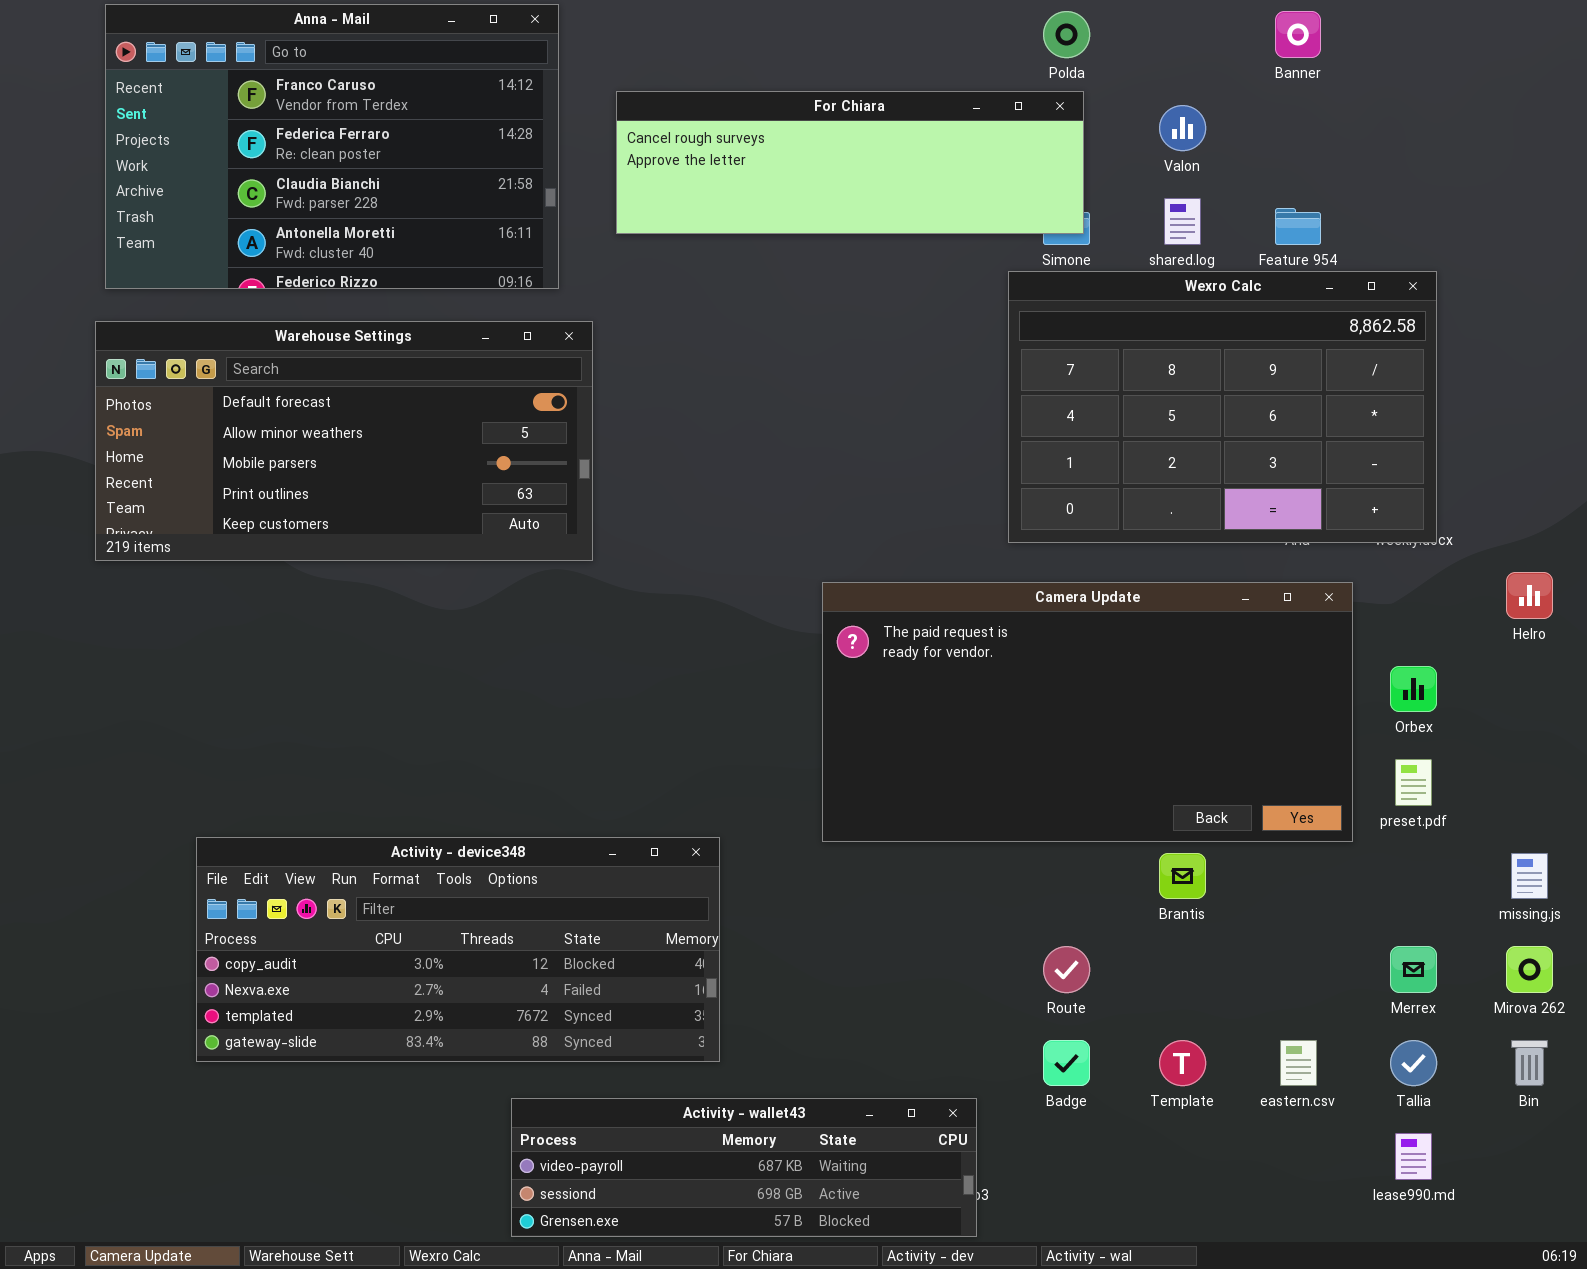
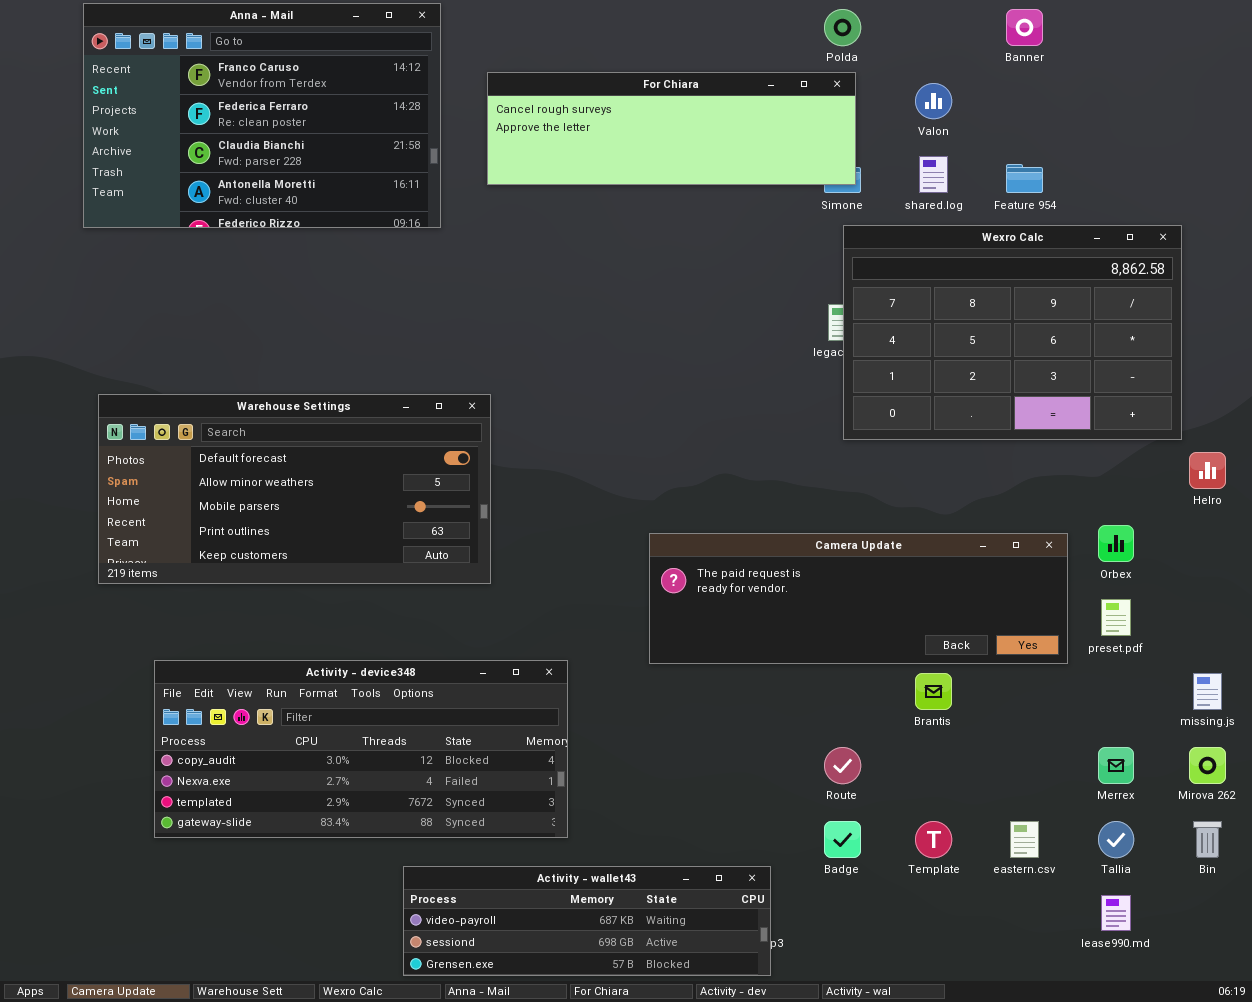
Wexro Calc: [1008,271,1437,543] -> [843,225,1182,440], moved
Warehouse Settings: [95,321,593,561] -> [98,394,491,584], moved
Camera Update: [822,582,1353,842] -> [649,533,1068,664], resized

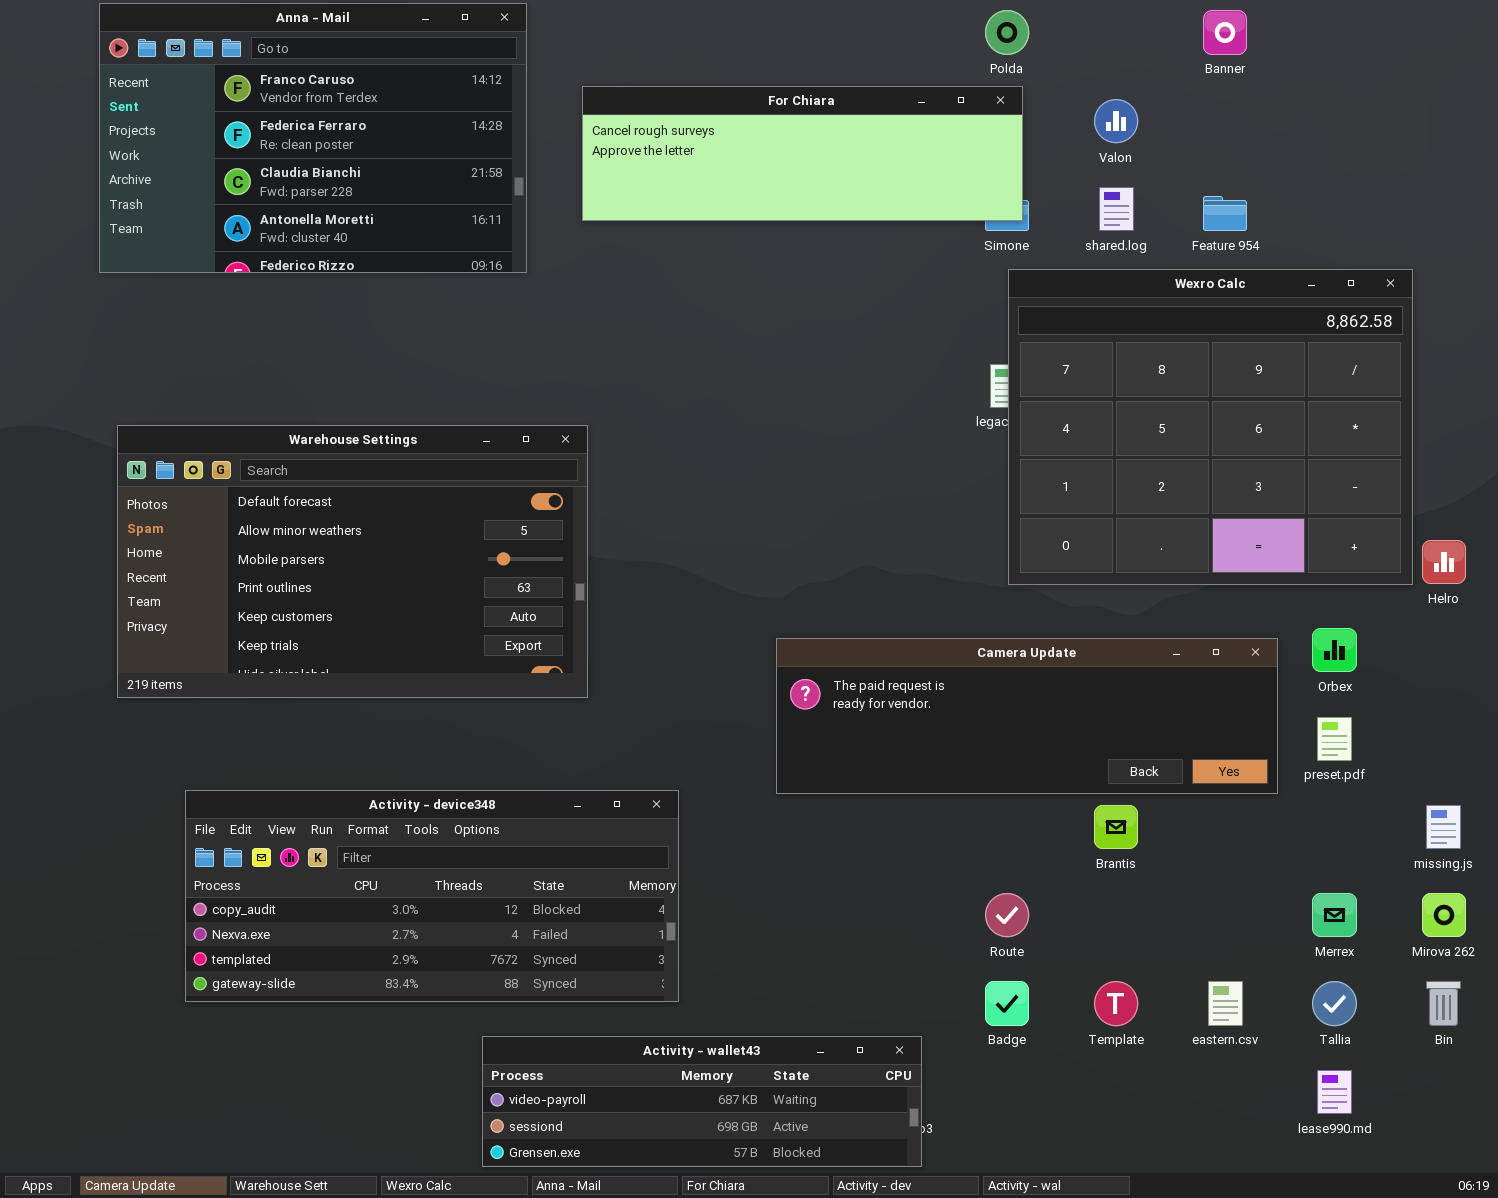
Wexro Calc: [843,225,1182,440] -> [1008,269,1413,585], resized
Warehouse Settings: [98,394,491,584] -> [117,425,588,698], resized

